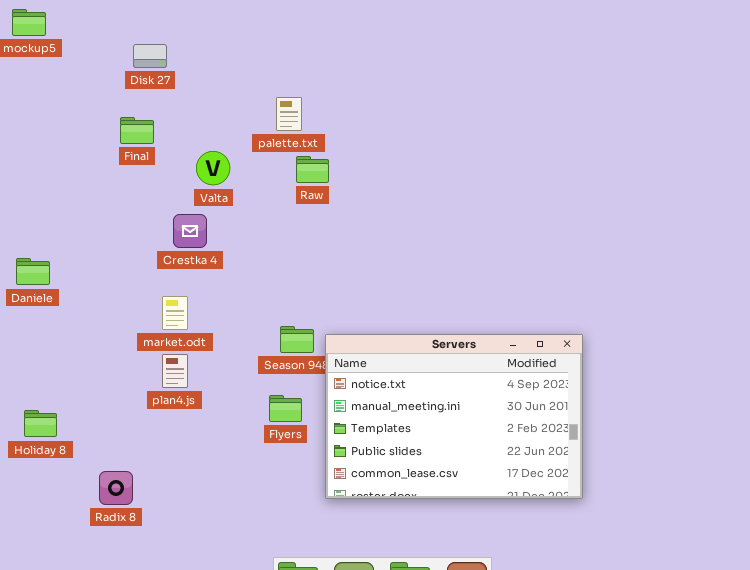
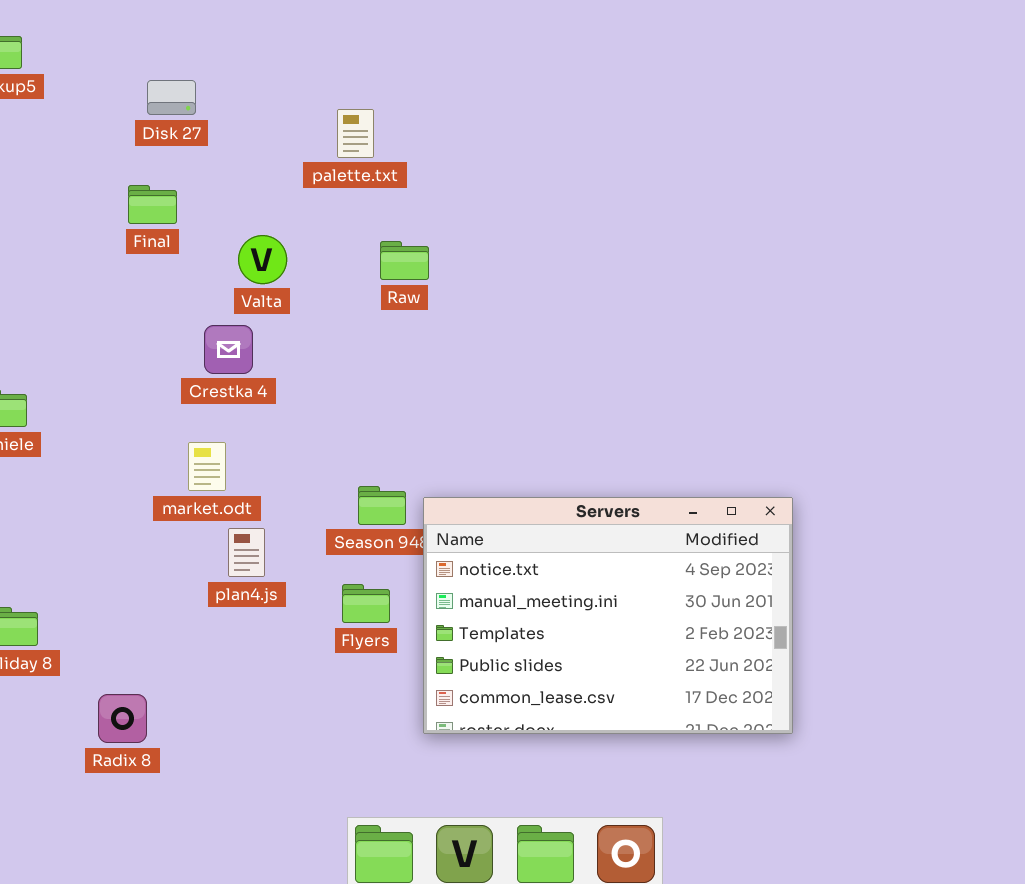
palette.txt: [276,97,302,131] -> [337,109,374,158], moved
plan4.js: [162,354,188,388] -> [228,528,265,577], moved

